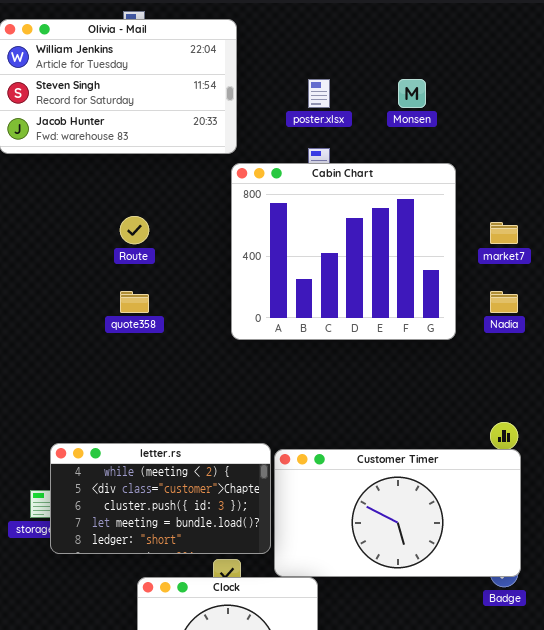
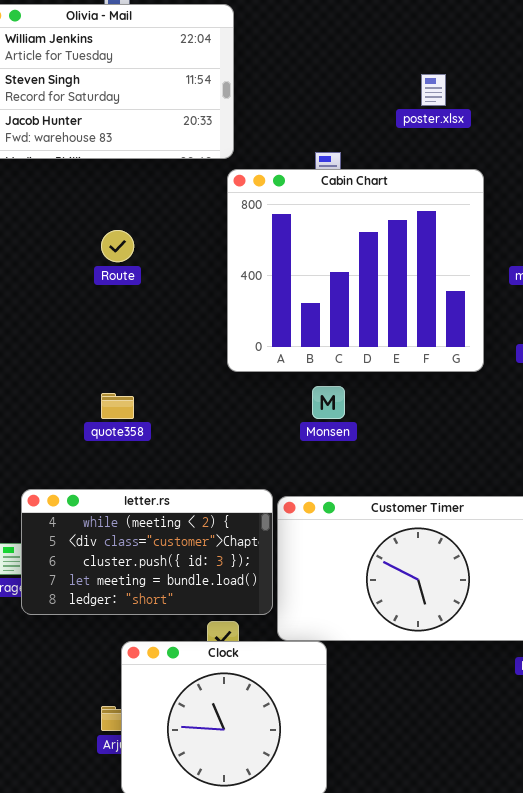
poster.xlsx: [308,79,330,108] -> [421,74,446,106], moved
Monsen: [398,79,426,108] -> [312,386,345,419], moved
quote358: [120,291,149,313] -> [101,393,134,419], moved

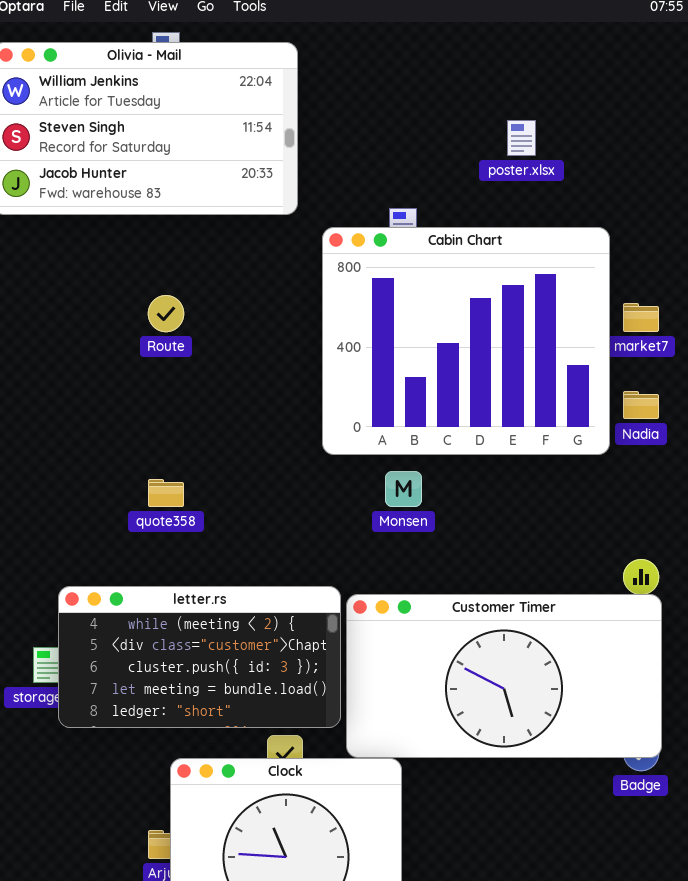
Cabin Chart: [227,169,484,372] -> [322,227,610,455], moved

